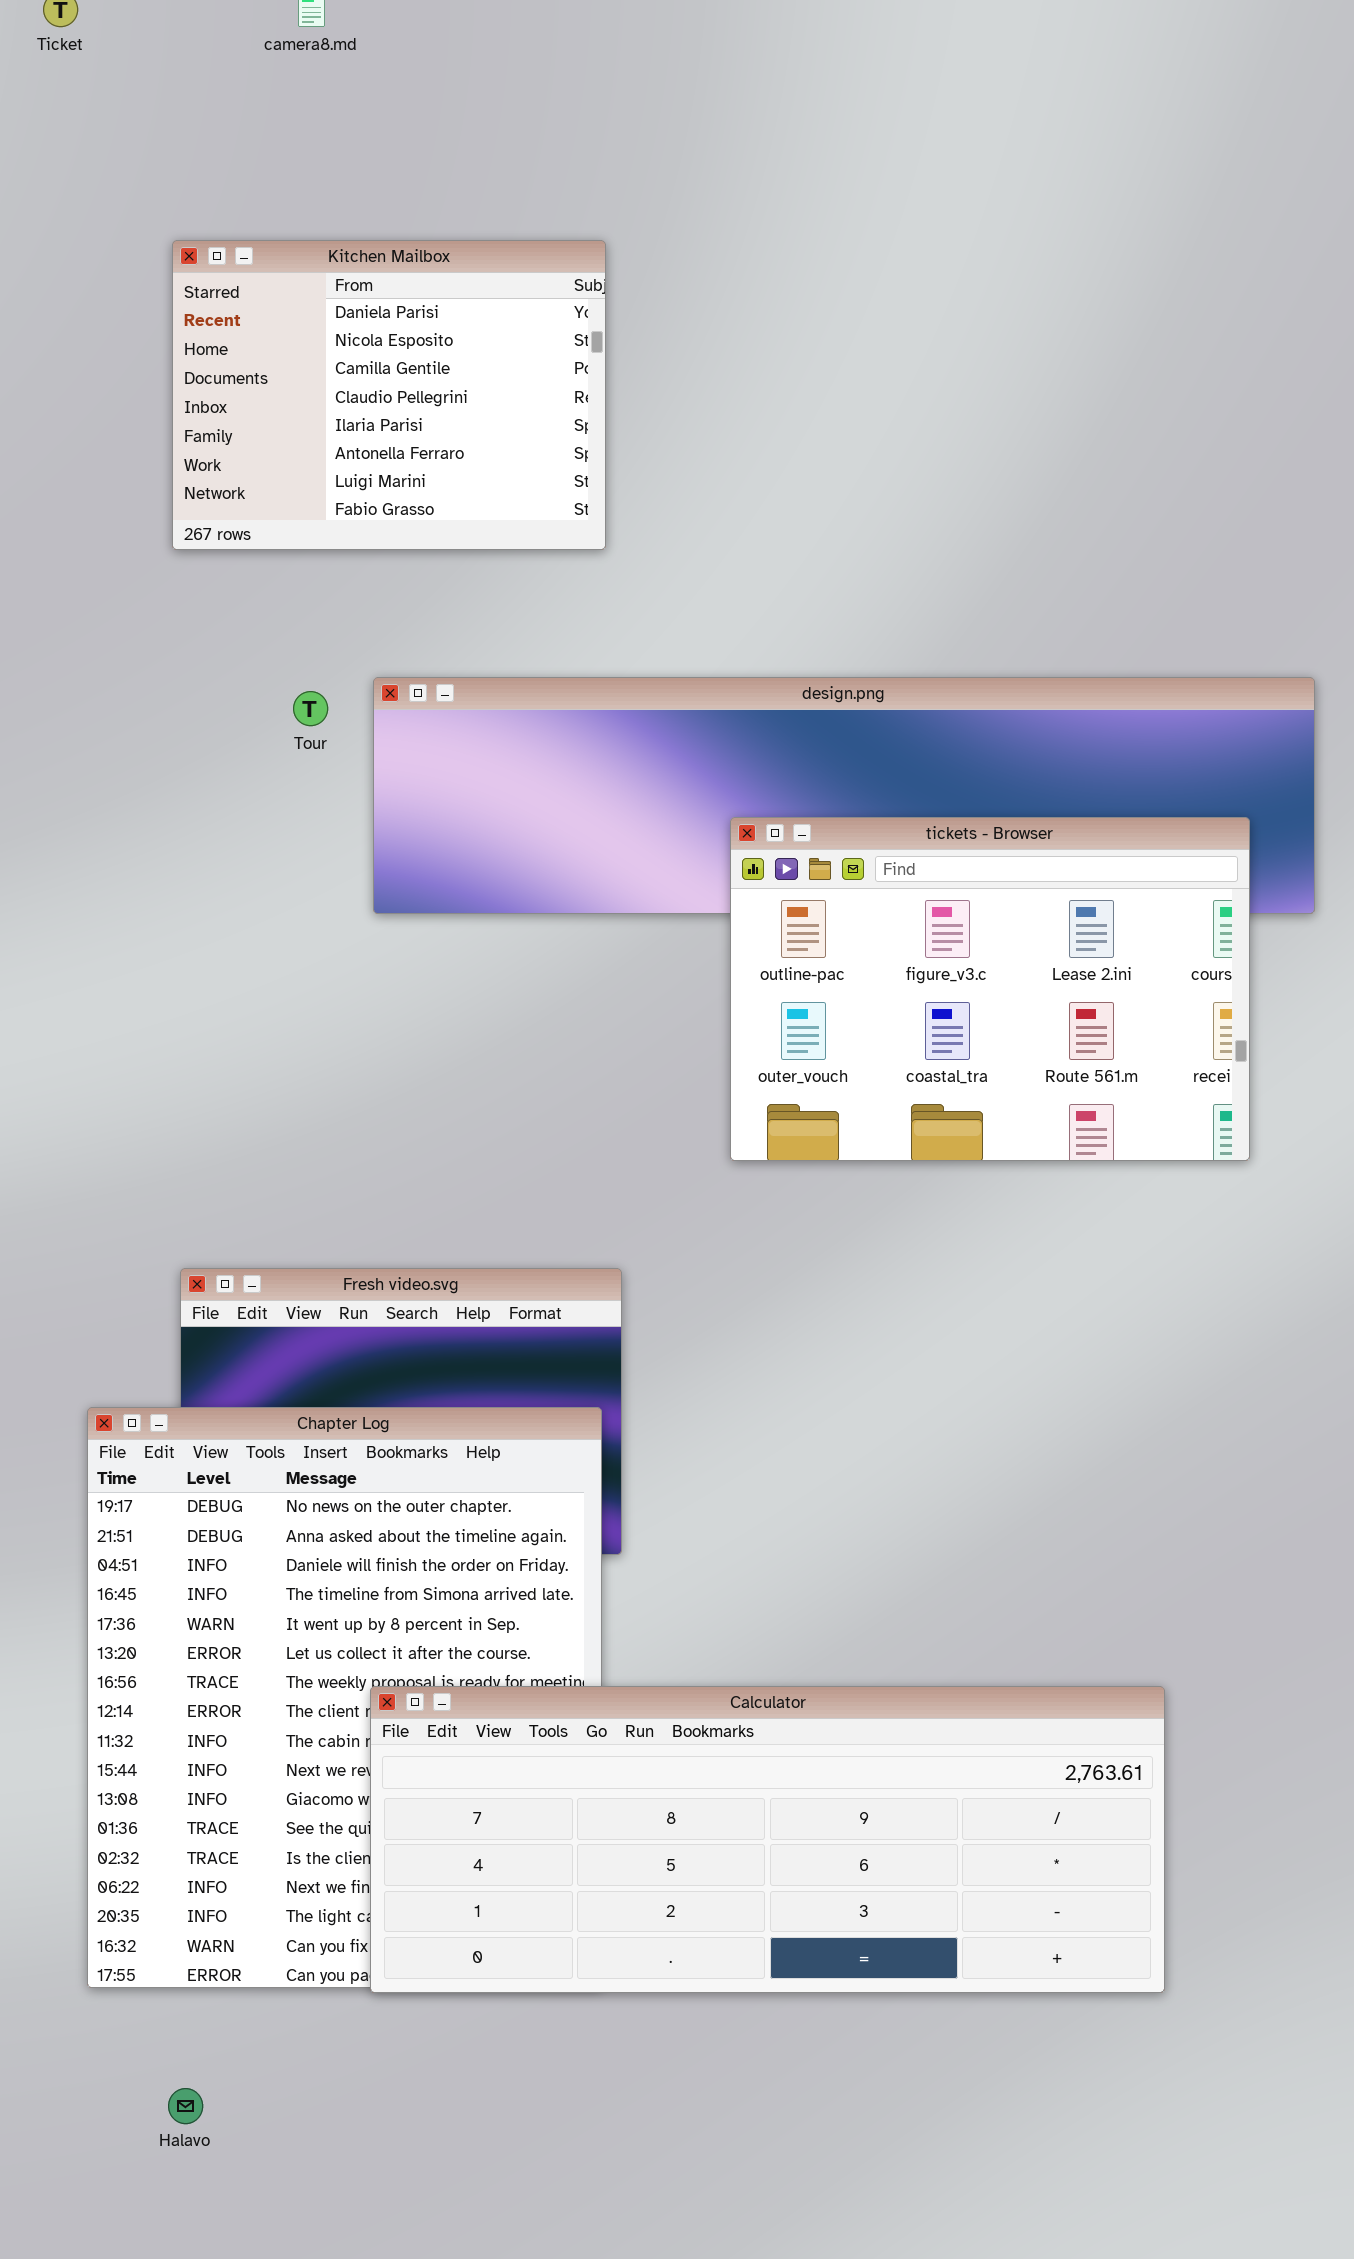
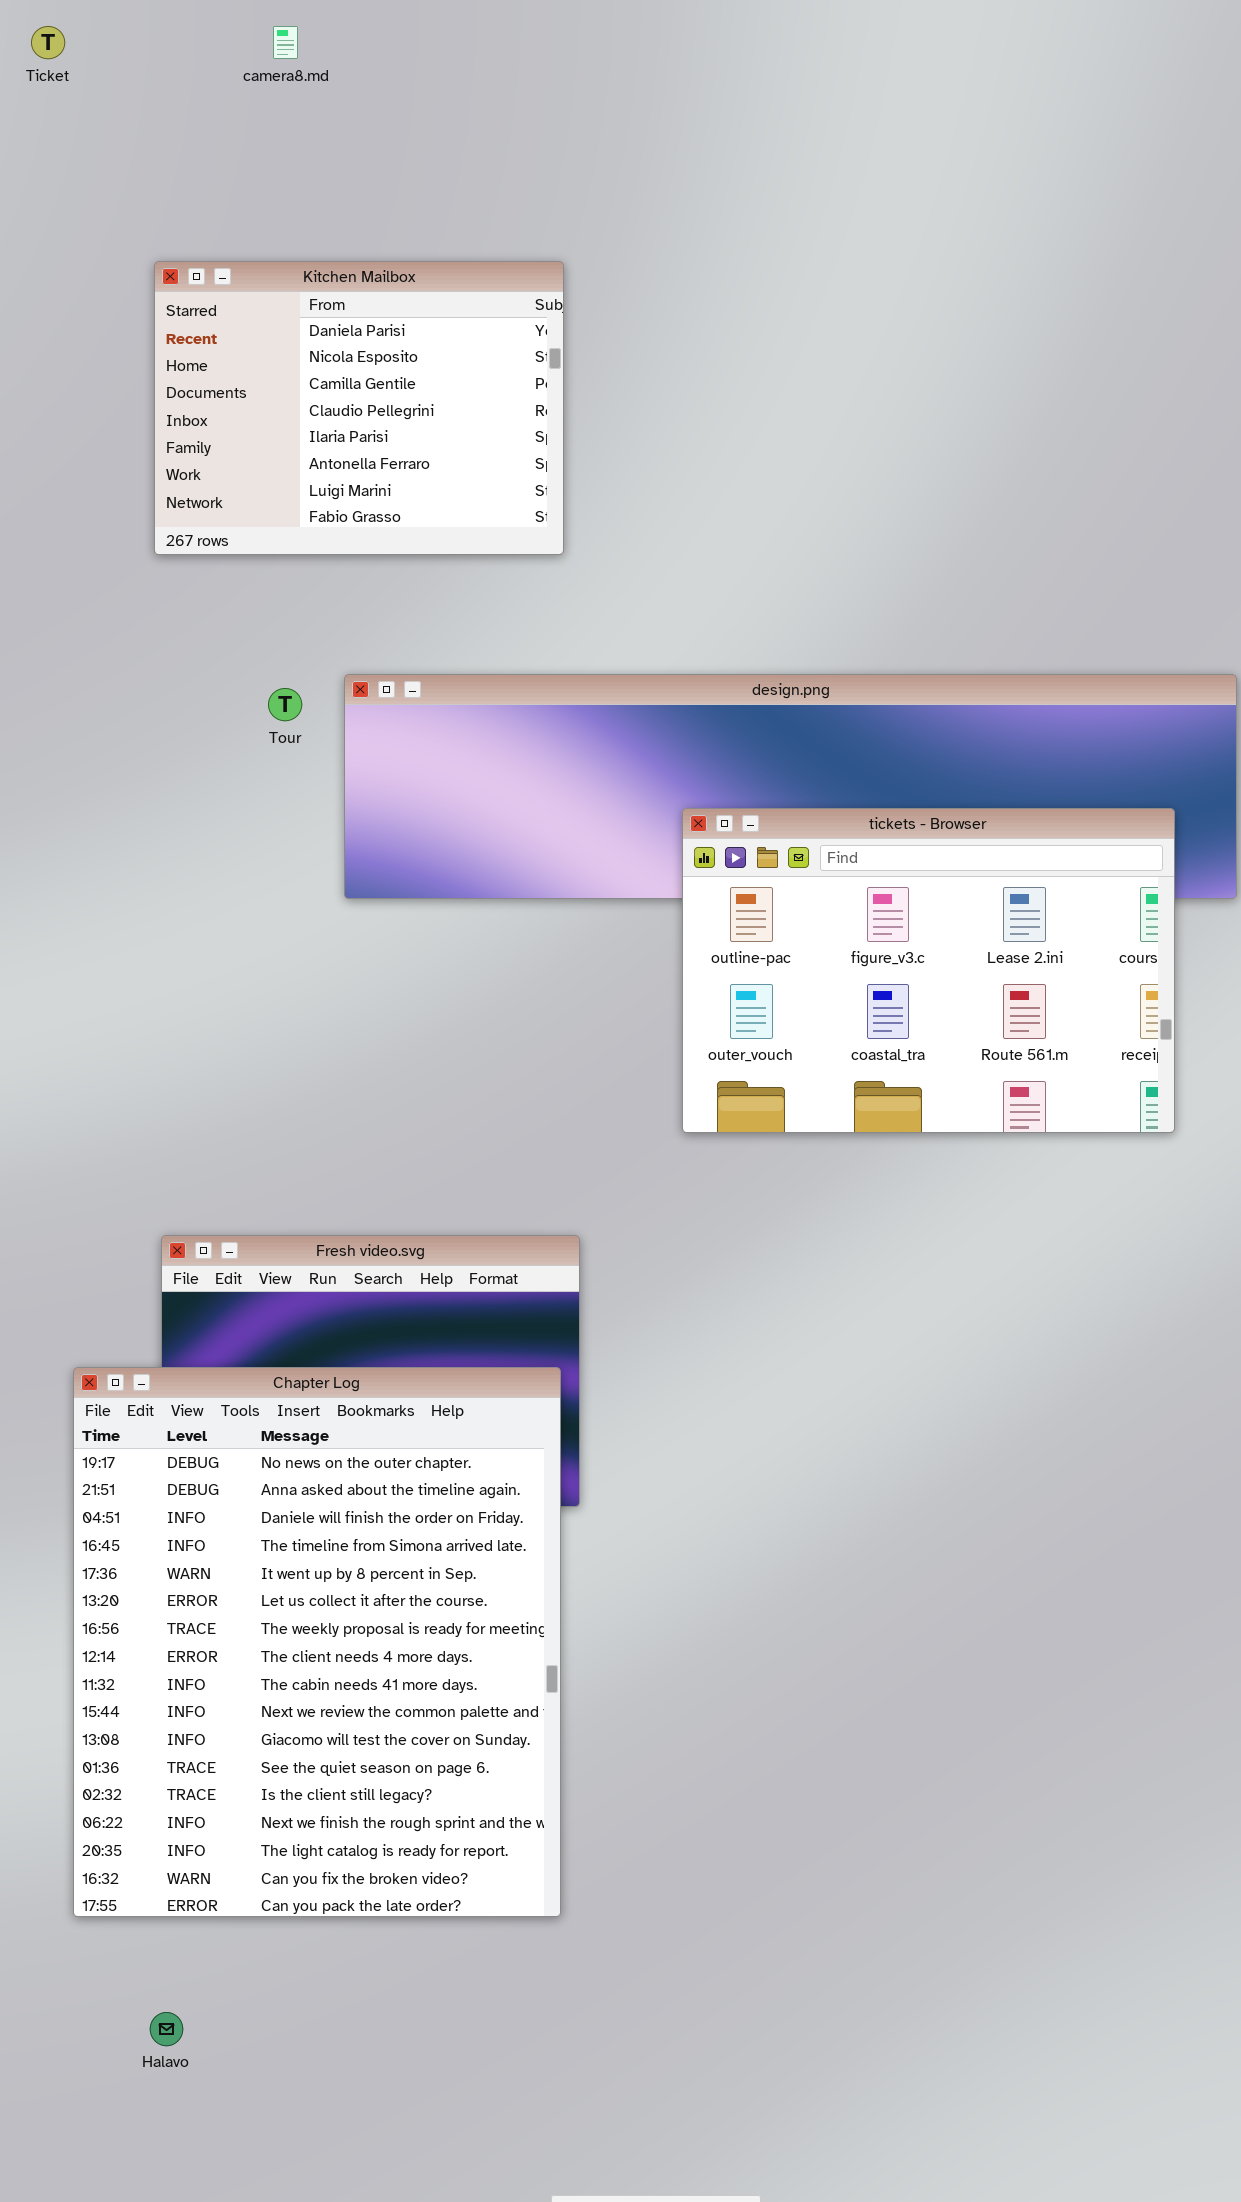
Calculator: [370,1686,1165,1993] -> none, closed

